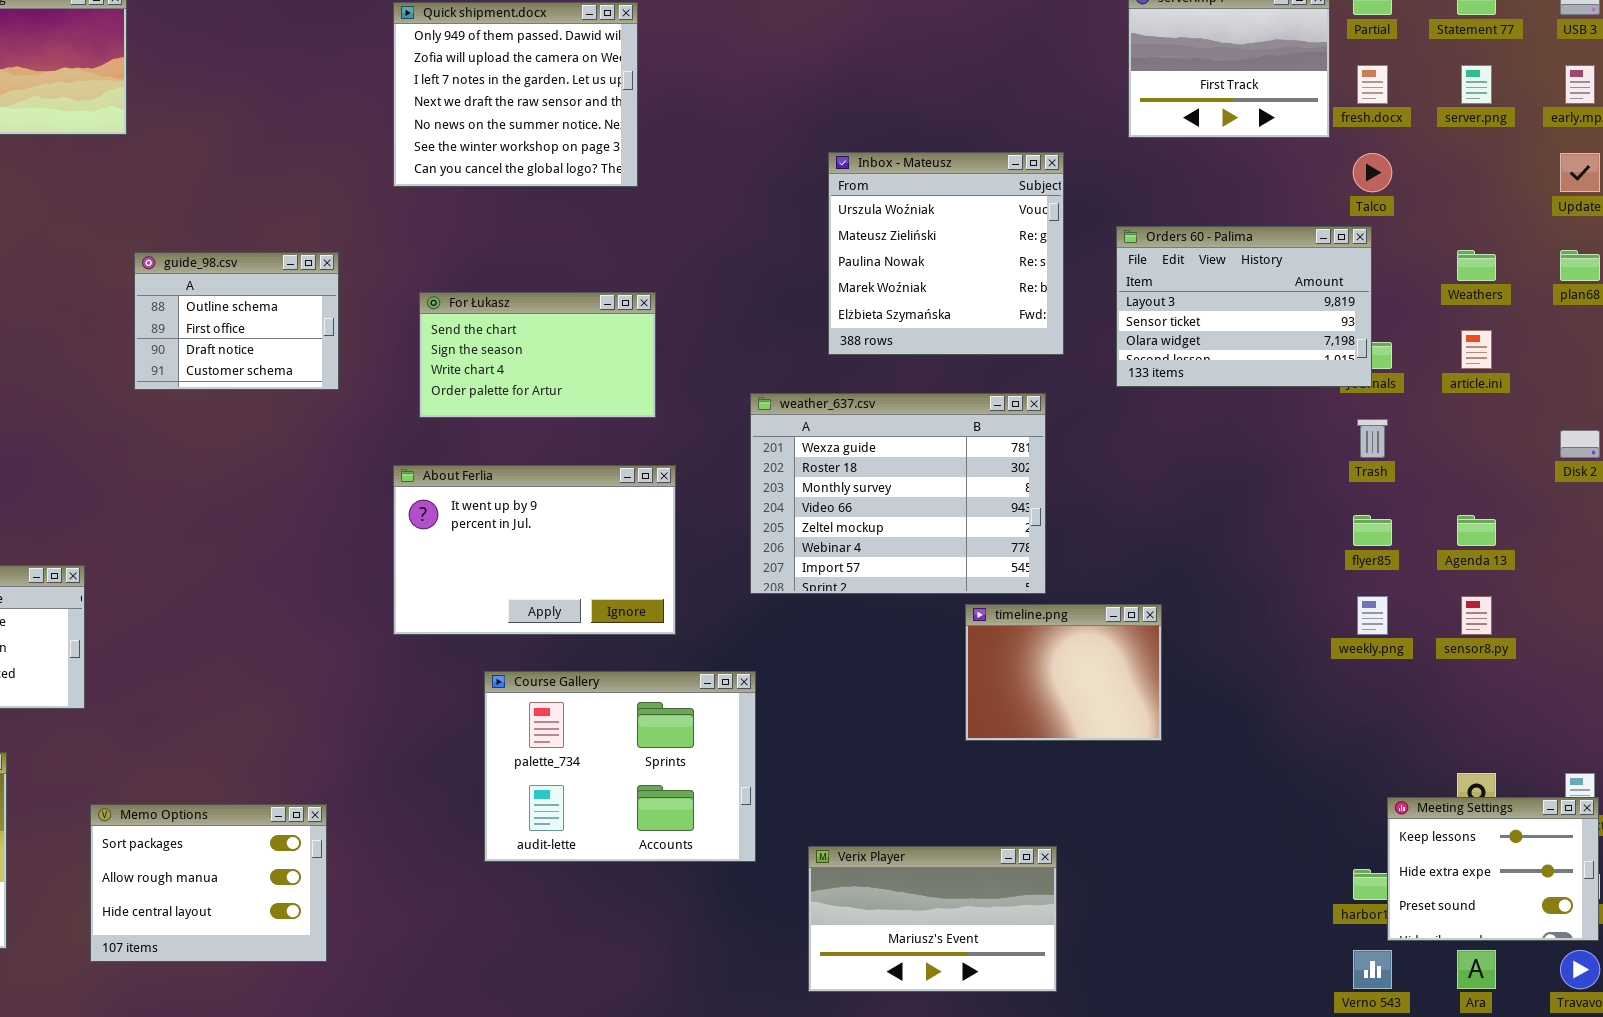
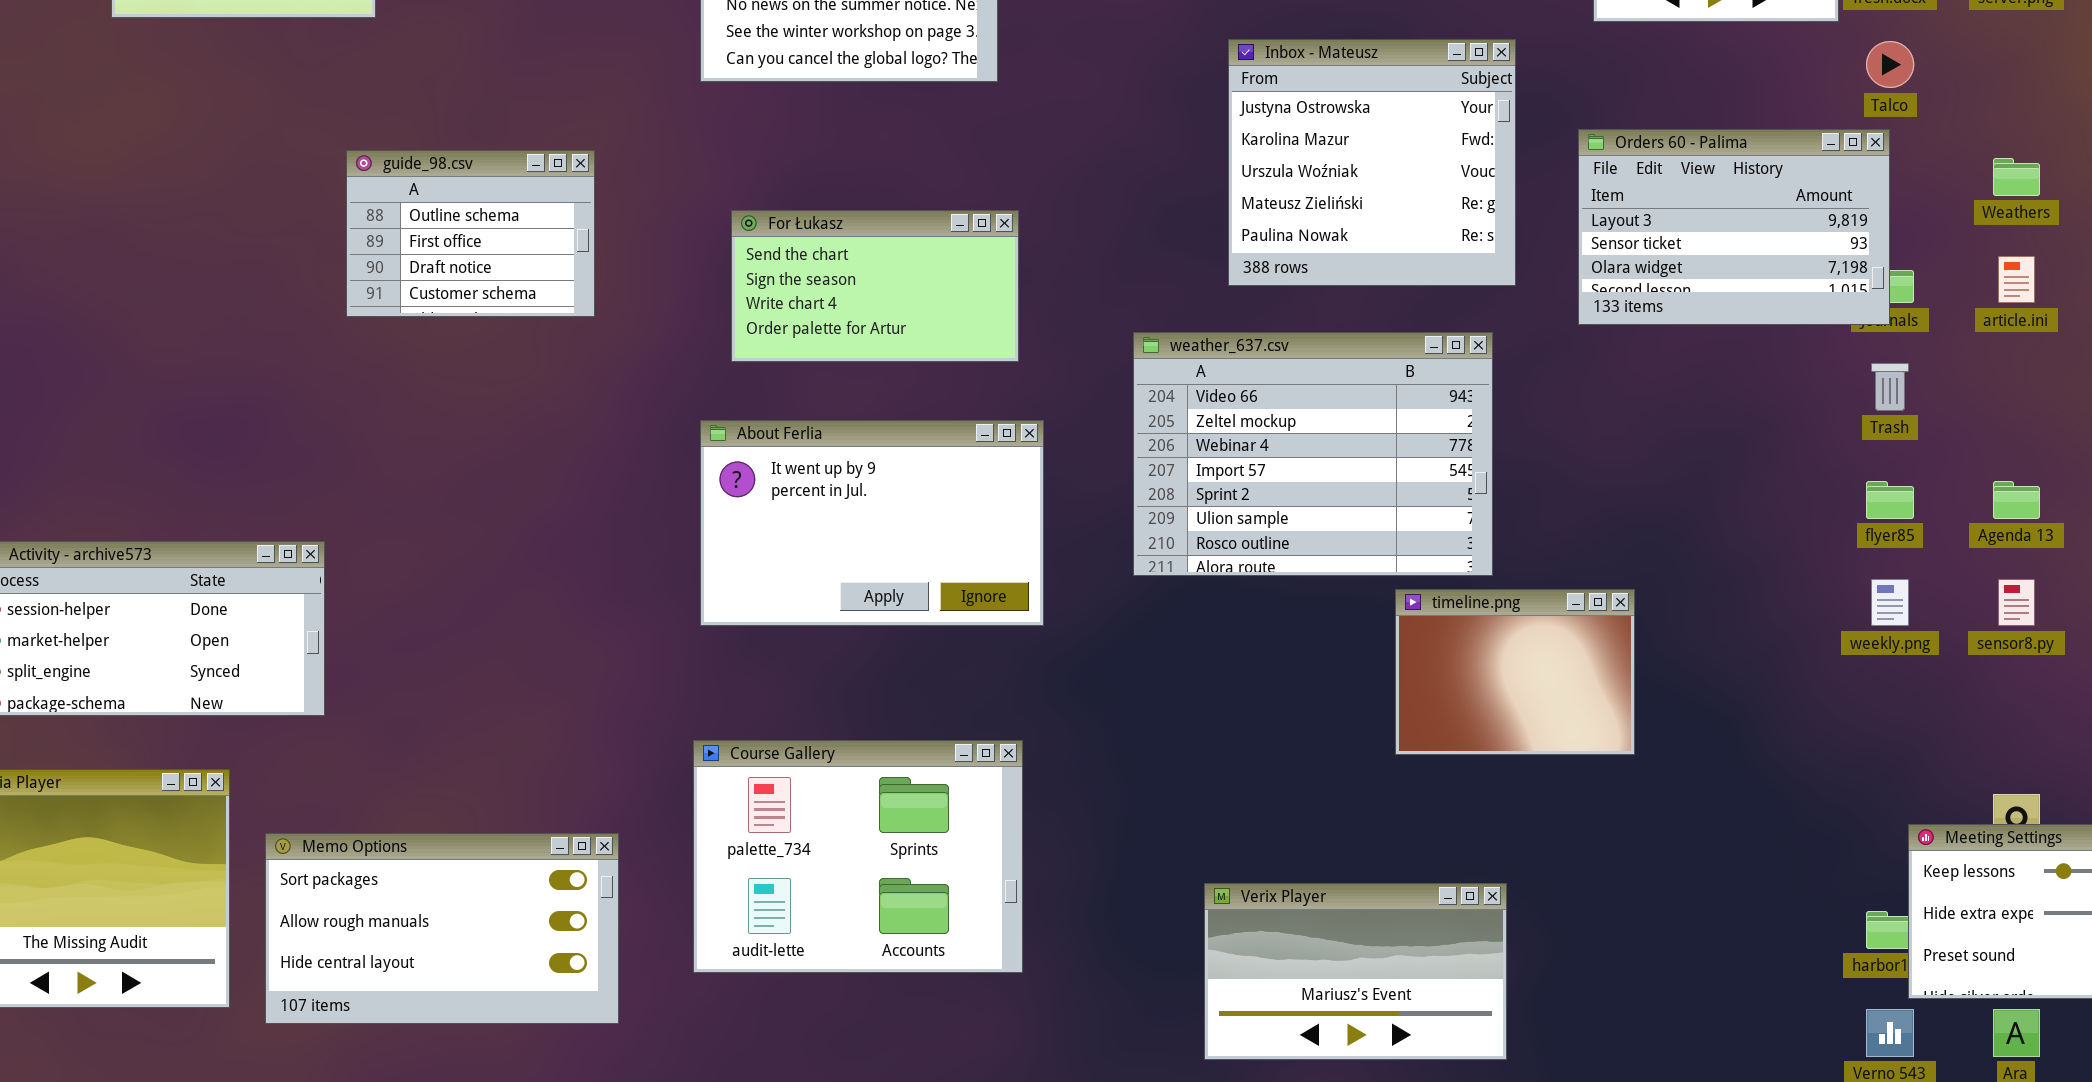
Inbox - Mateusz: [828,152,1064,355] -> [1228,39,1516,286], scrolled up 2 rows
guide_98.csv: [134,252,339,390] -> [346,150,595,317], moved
weather_637.csv: [750,393,1046,594] -> [1133,332,1493,576], scrolled down 3 rows
Course Gallery: [484,671,756,862] -> [693,740,1023,973], moved
Memo Options: [90,804,327,962] -> [265,833,619,1024], resized

